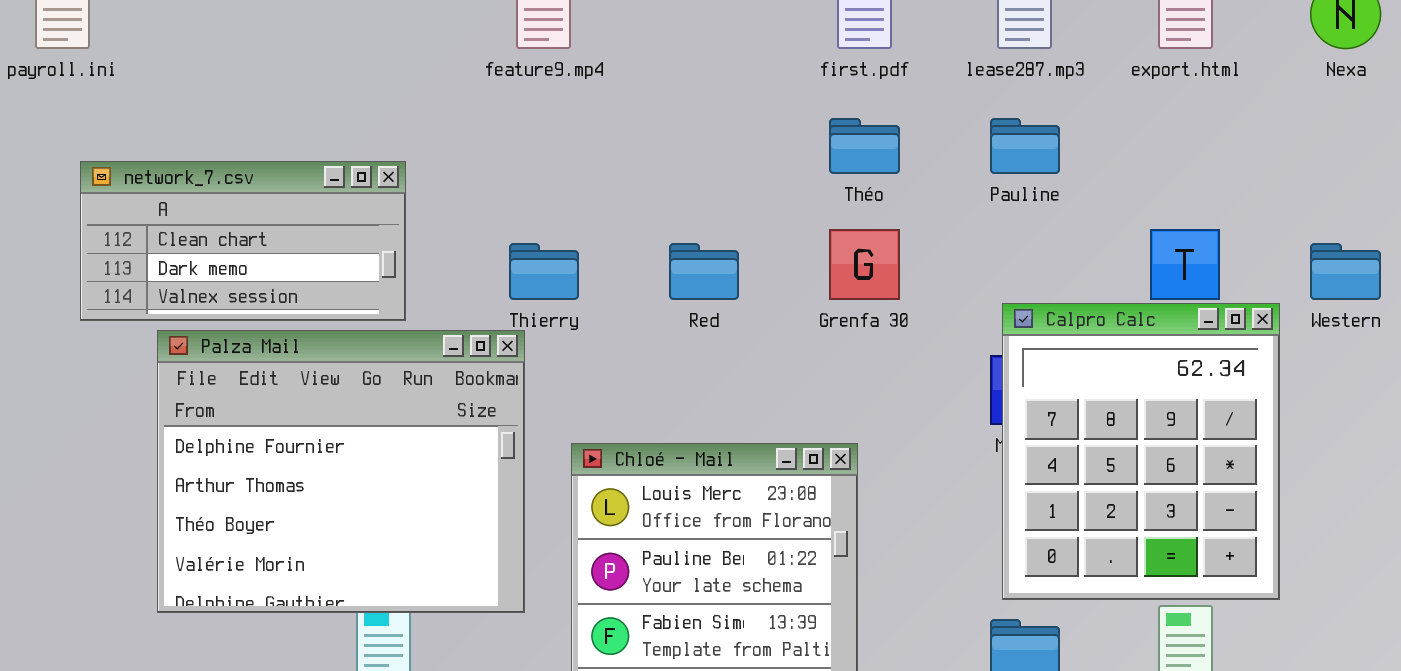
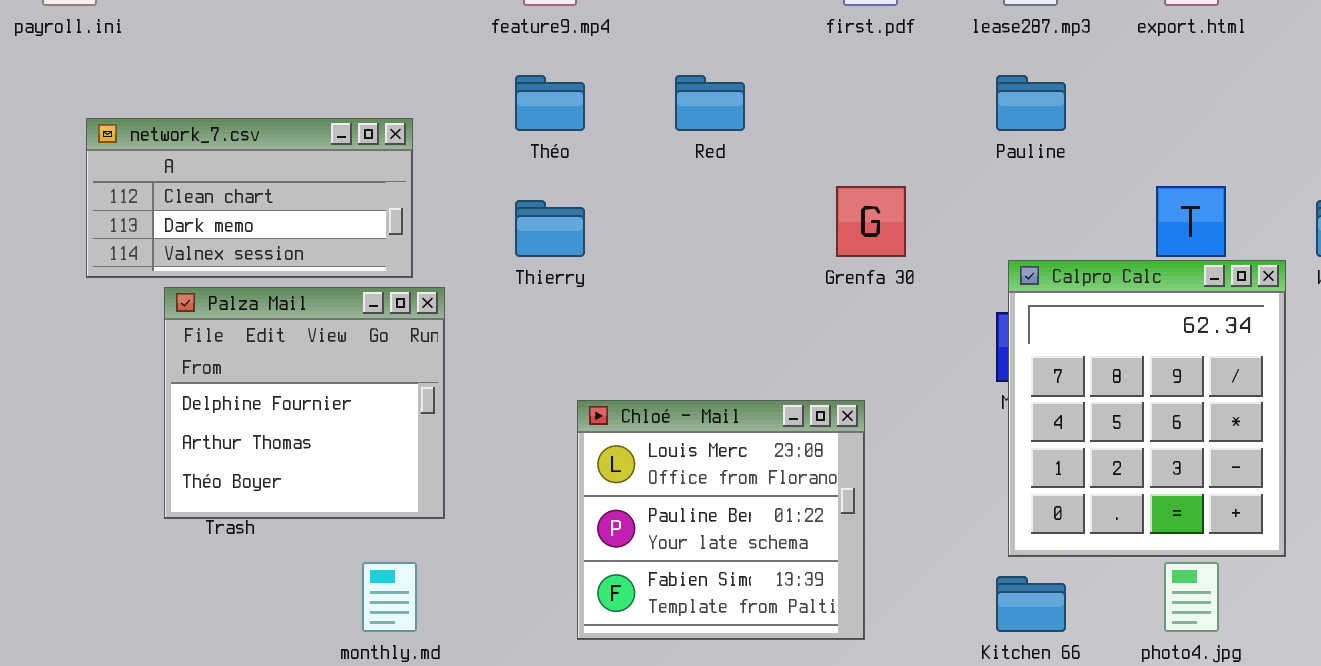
Théo: [829,118,900,174] -> [515,75,585,131], moved
Red: [669,243,739,300] -> [675,75,745,131], moved
Palza Mail: [157,330,525,613] -> [164,287,445,519], resized

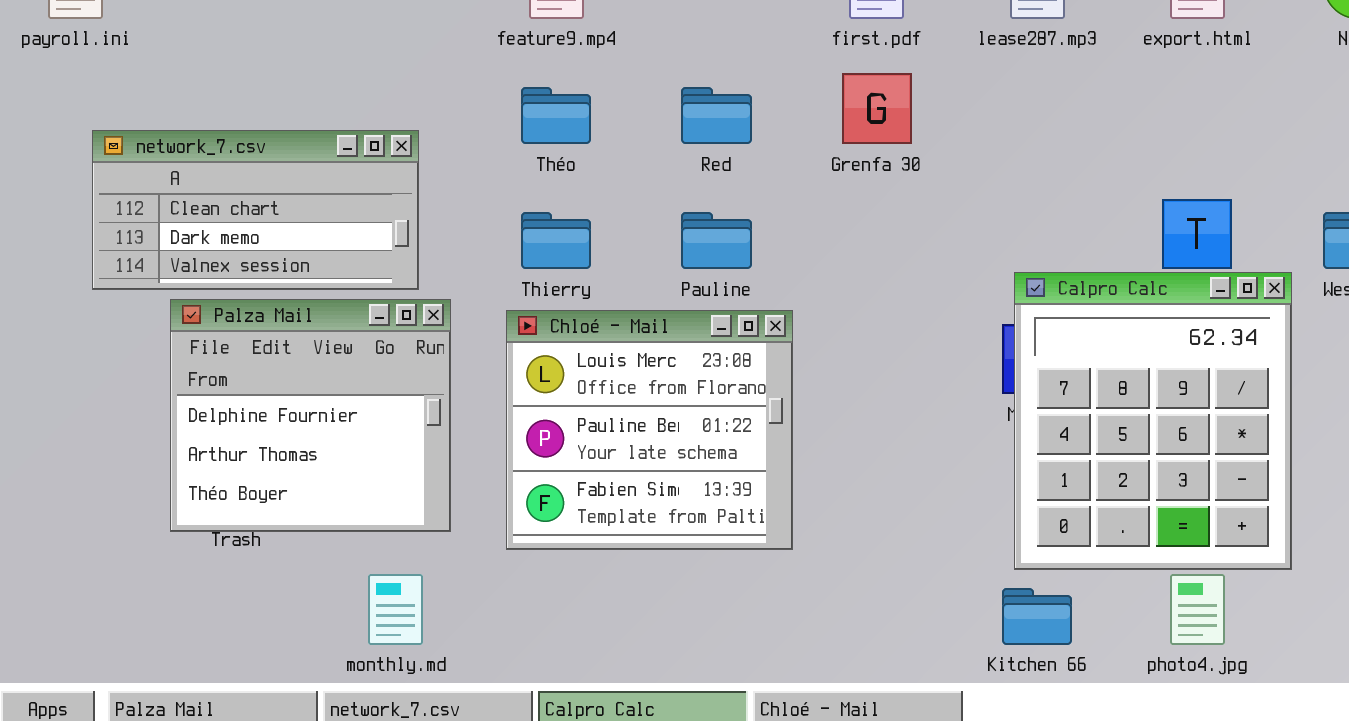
Pauline: [996,75,1066,131] -> [681,212,752,269], moved
Grenfa 30: [836,186,906,257] -> [842,73,912,144], moved
Chloé - Mail: [577,400,865,640] -> [506,310,793,550], moved

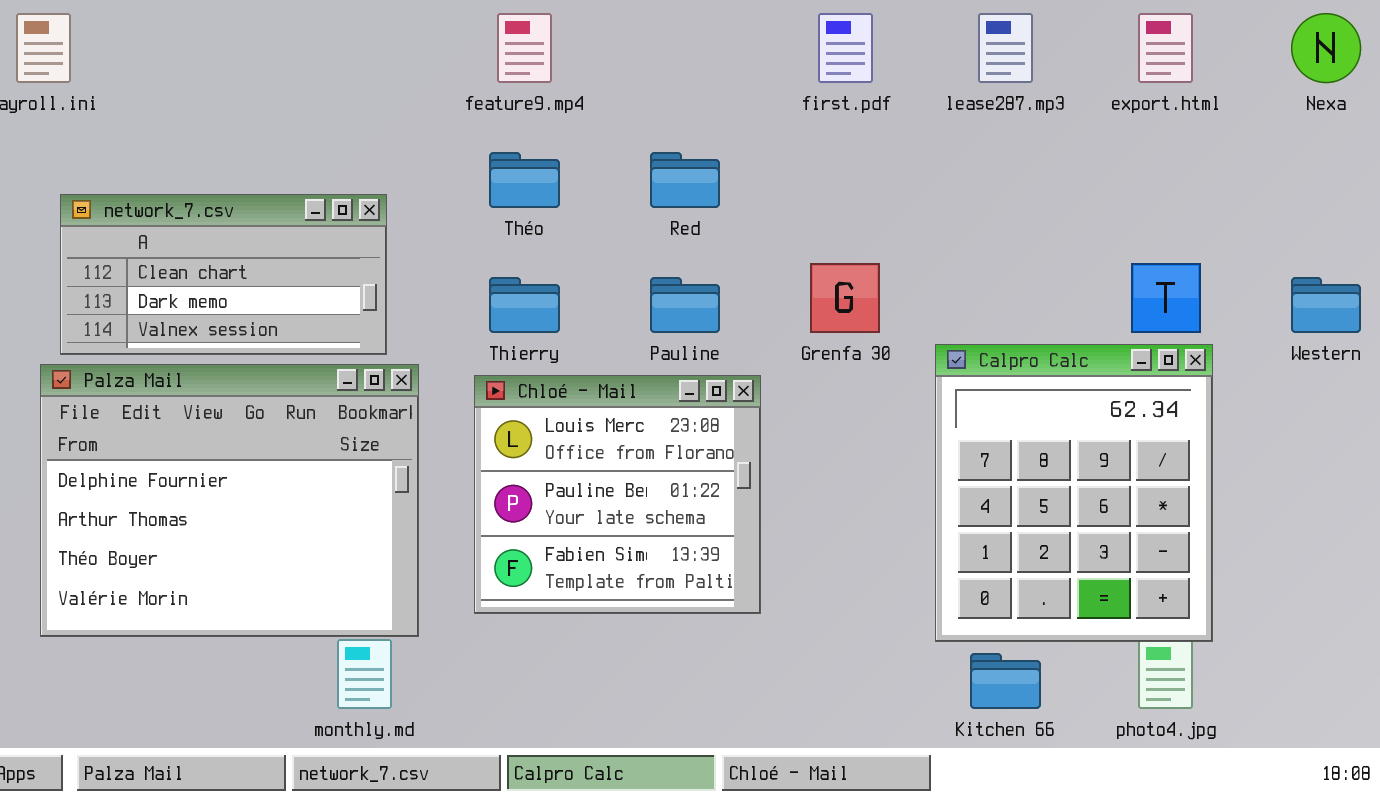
Grenfa 30: [842,73,912,144] -> [810,263,880,333], moved
Calpro Calc: [1014,272,1292,570] -> [935,344,1213,642], moved
Palza Mail: [170,299,451,532] -> [40,364,419,637], resized

